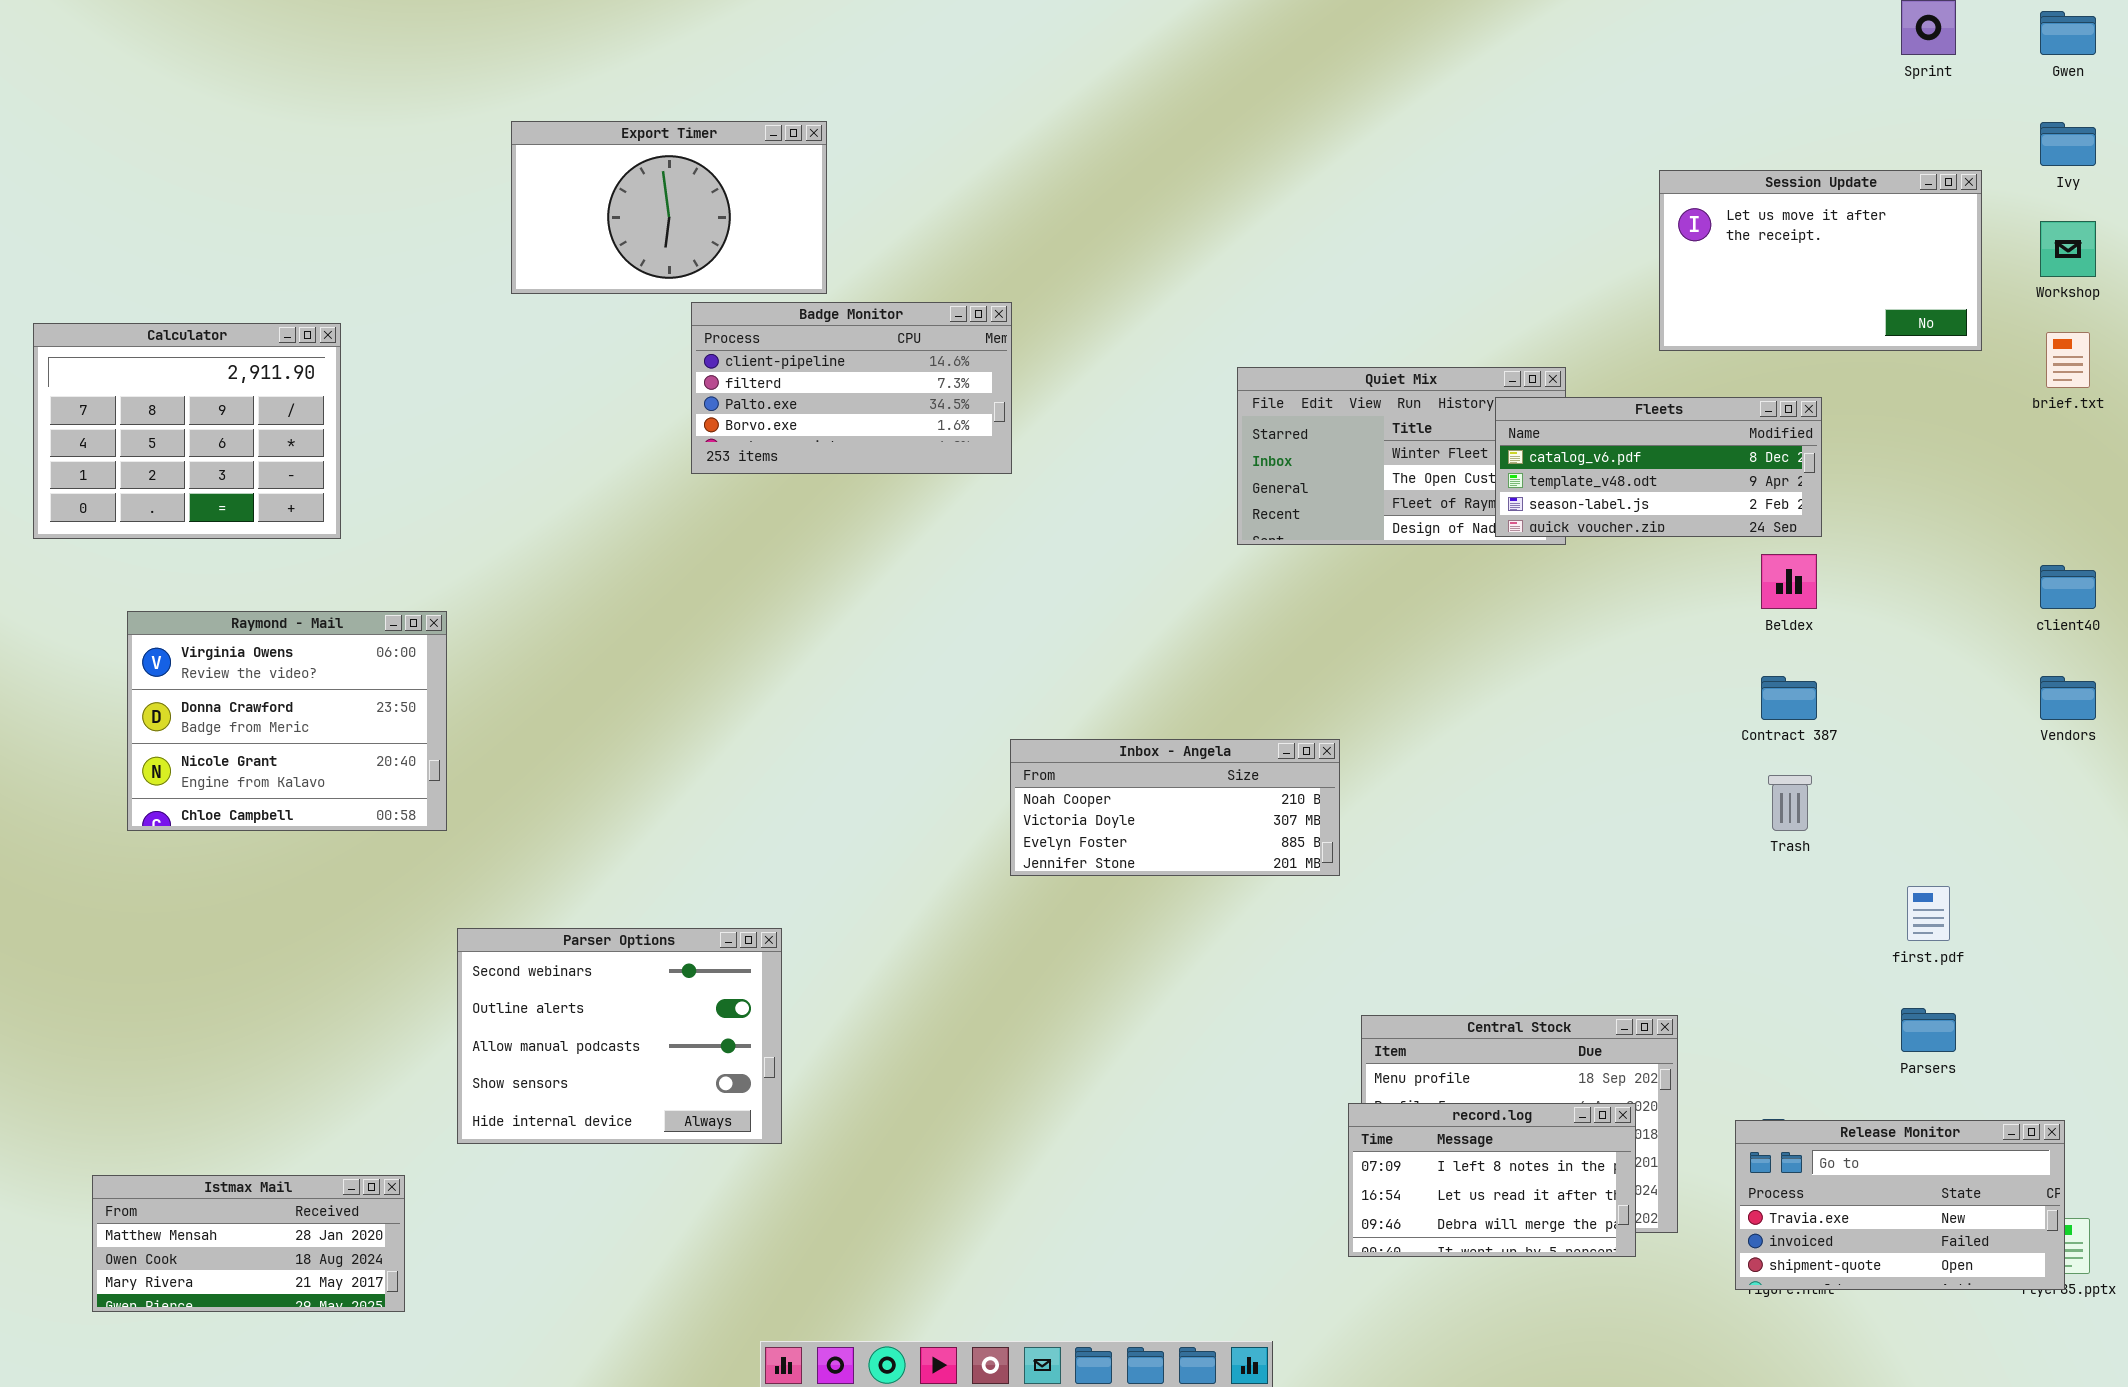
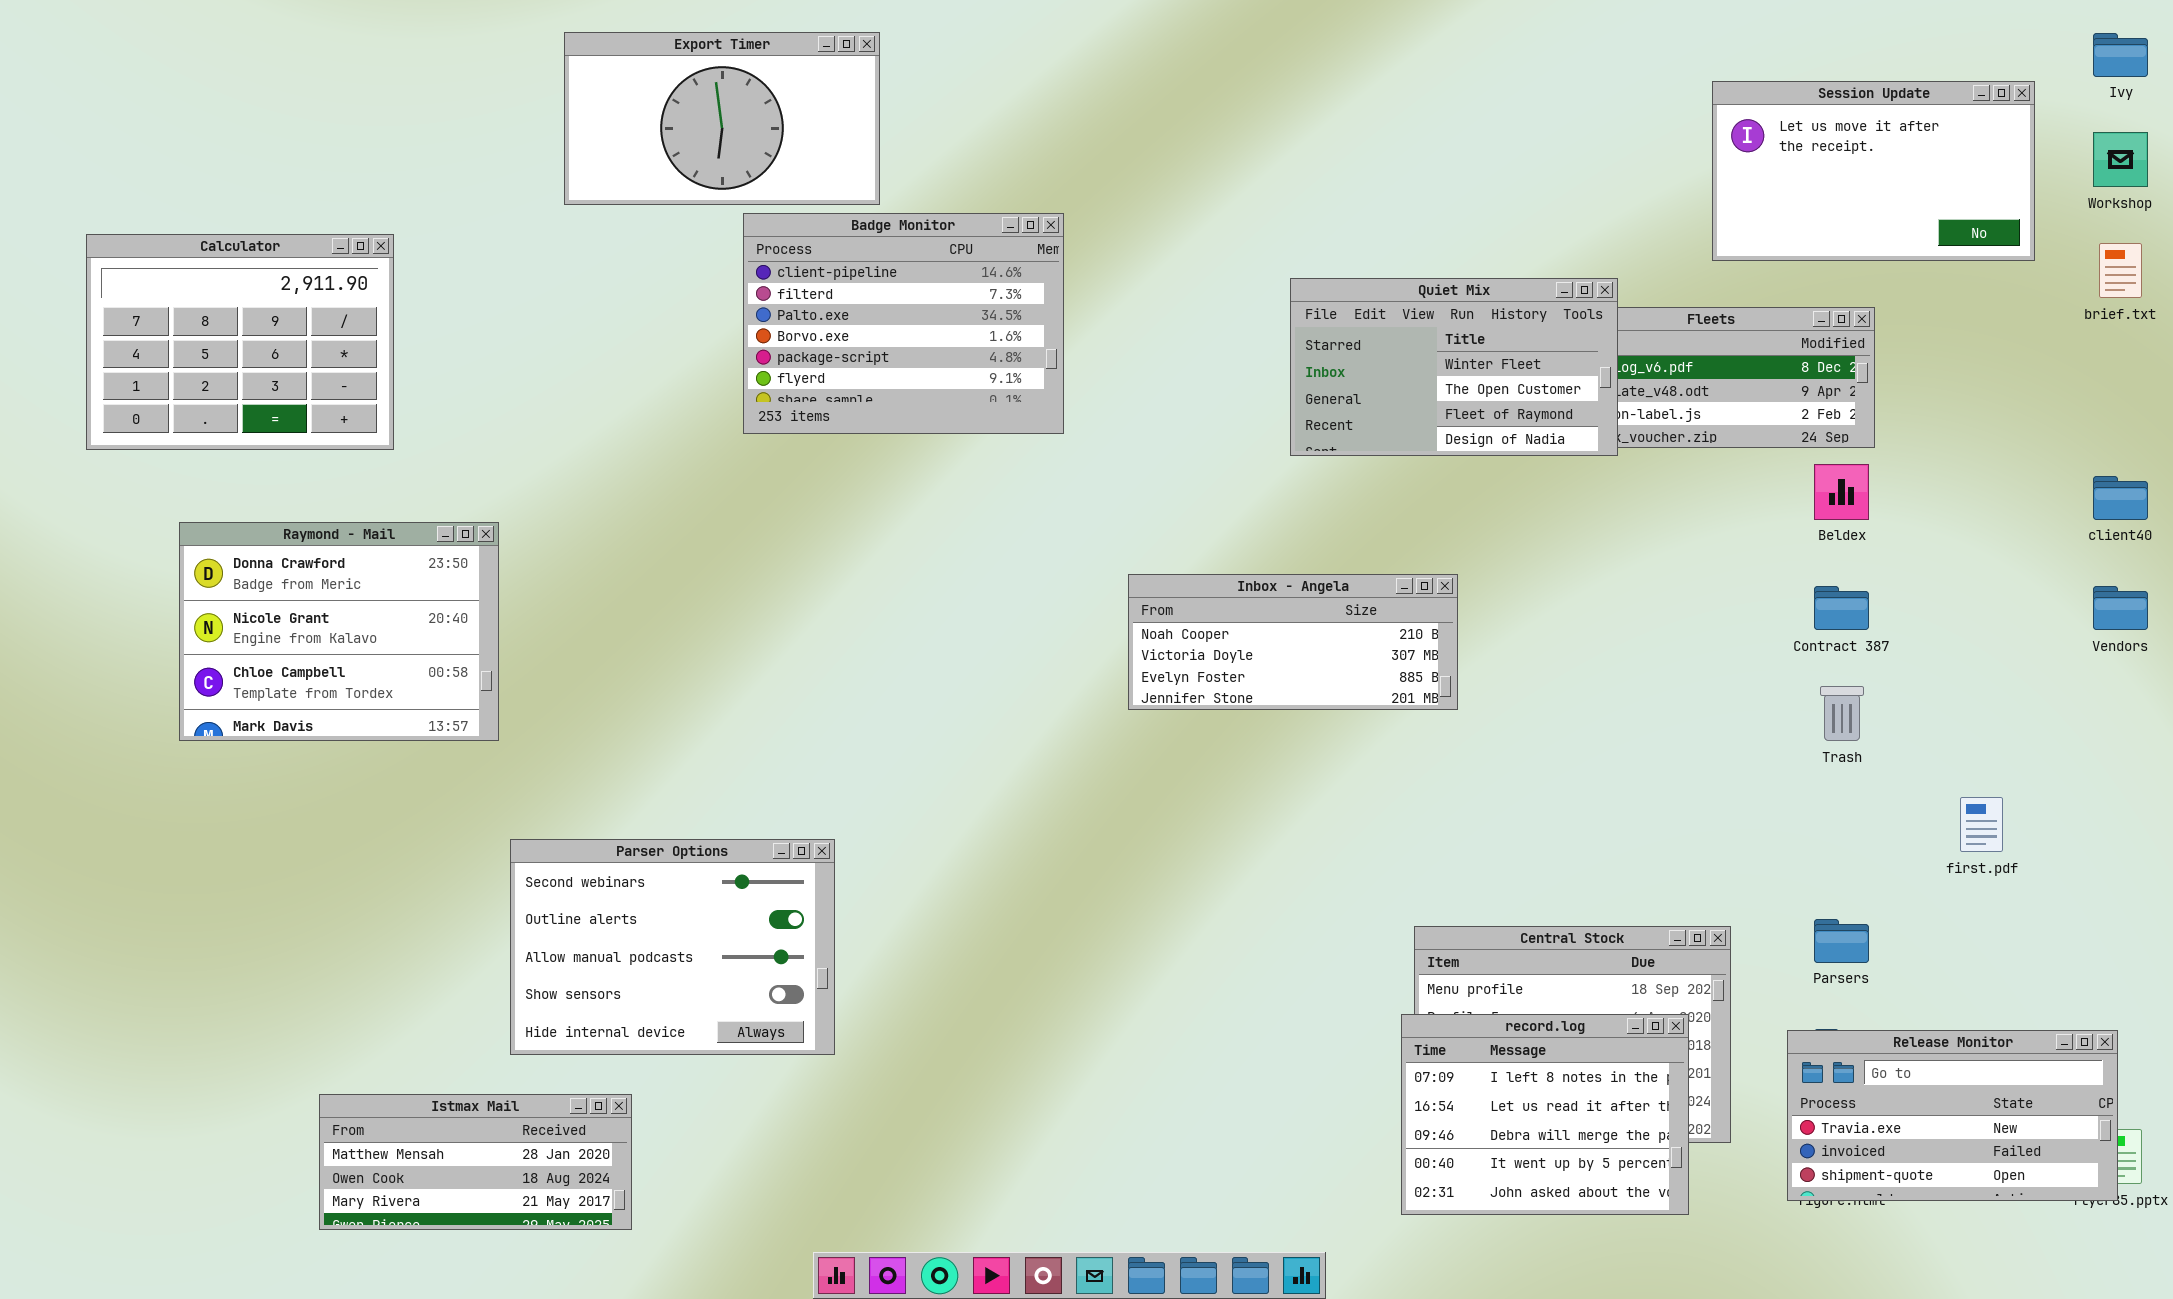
Badge Monitor: [691,302,1012,474] -> [743,213,1064,434], resized
Quiet Mix: [1237,367,1566,545] -> [1290,278,1618,456], raised
Raymond - Mail: [127,611,447,831] -> [179,522,499,741], scrolled down 1 row
Inbox - Angela: [1010,739,1340,876] -> [1128,574,1458,710], moved
Parsers: [1901,1008,1956,1052] -> [1814,919,1869,963], moved
record.log: [1348,1103,1636,1257] -> [1401,1014,1689,1215], resized
Istmax Mail: [92,1175,405,1312] -> [319,1094,632,1230], moved

